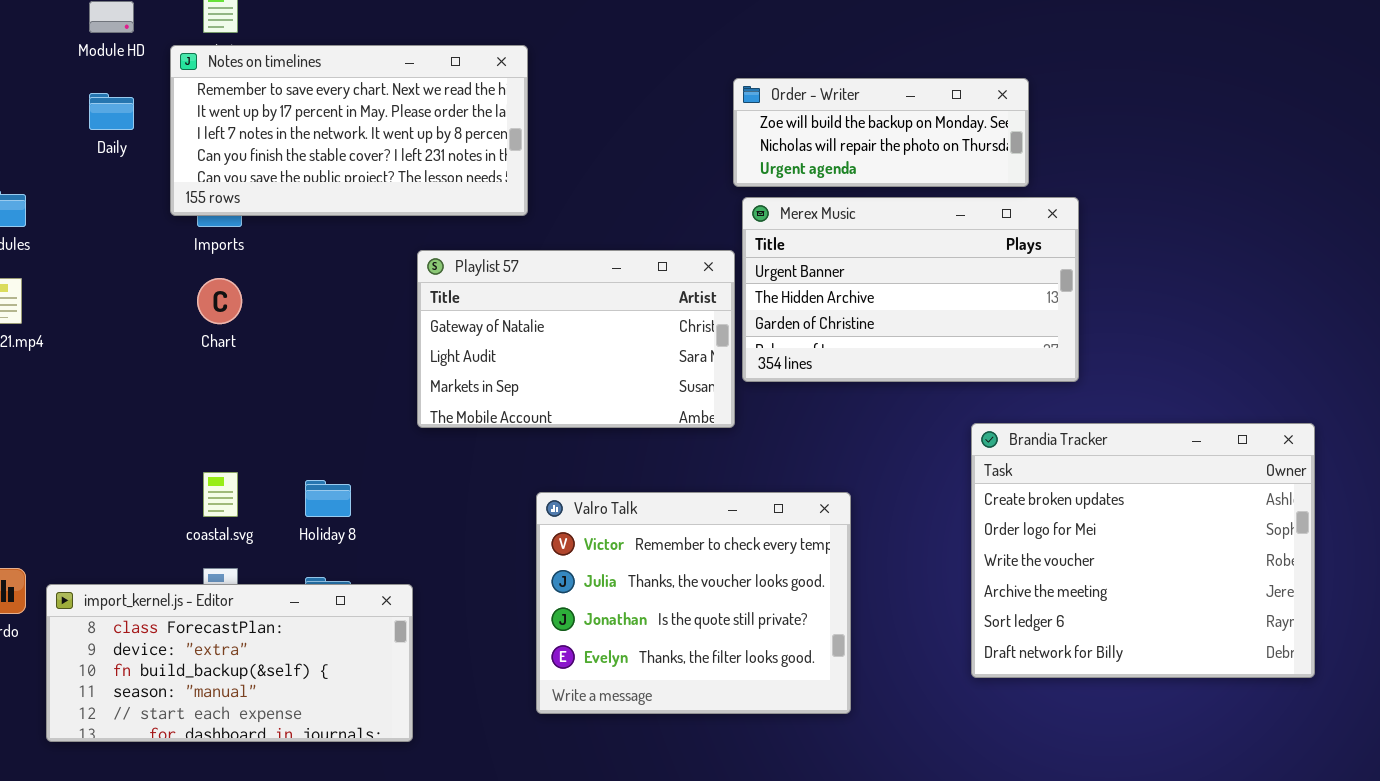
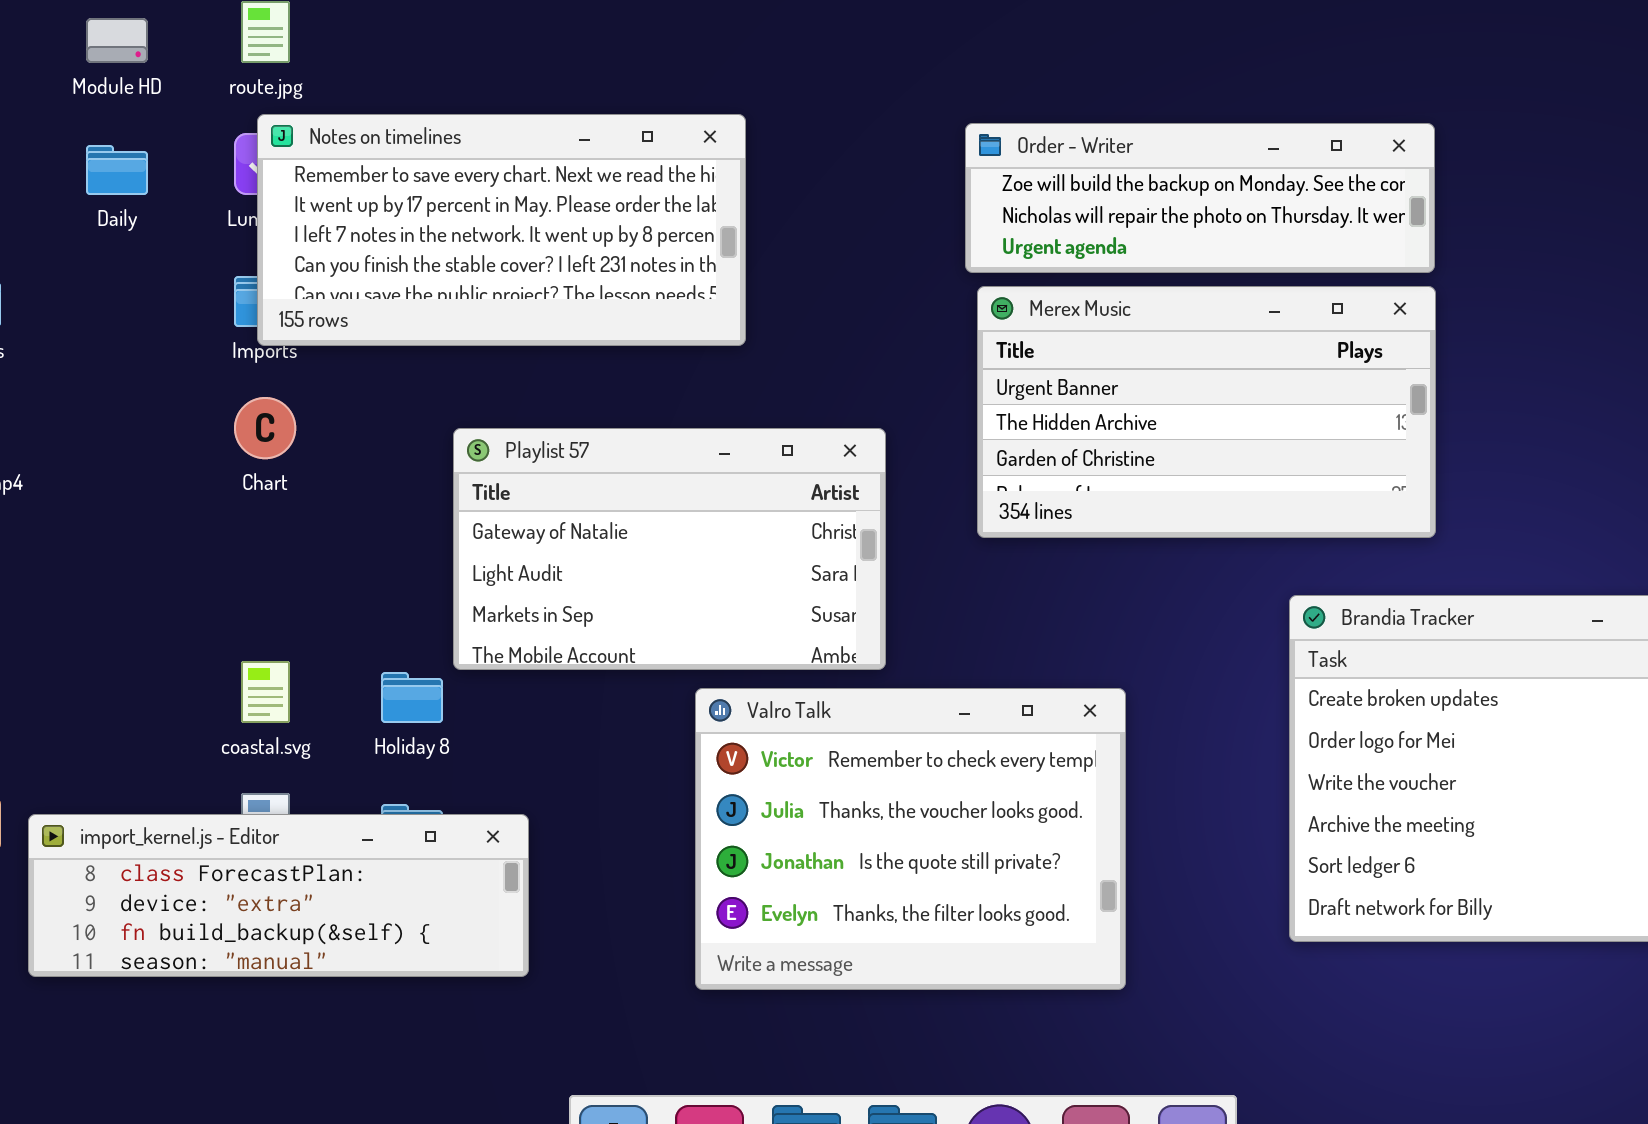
Notes on timelines: [170,45,528,216] -> [257,114,746,346], moved
Order - Writer: [733,78,1029,187] -> [965,123,1435,273], resized
Playlist 57: [417,250,735,428] -> [453,428,886,670], moved
import_kernel.js - Editor: [46,584,413,742] -> [28,814,529,977], resized

